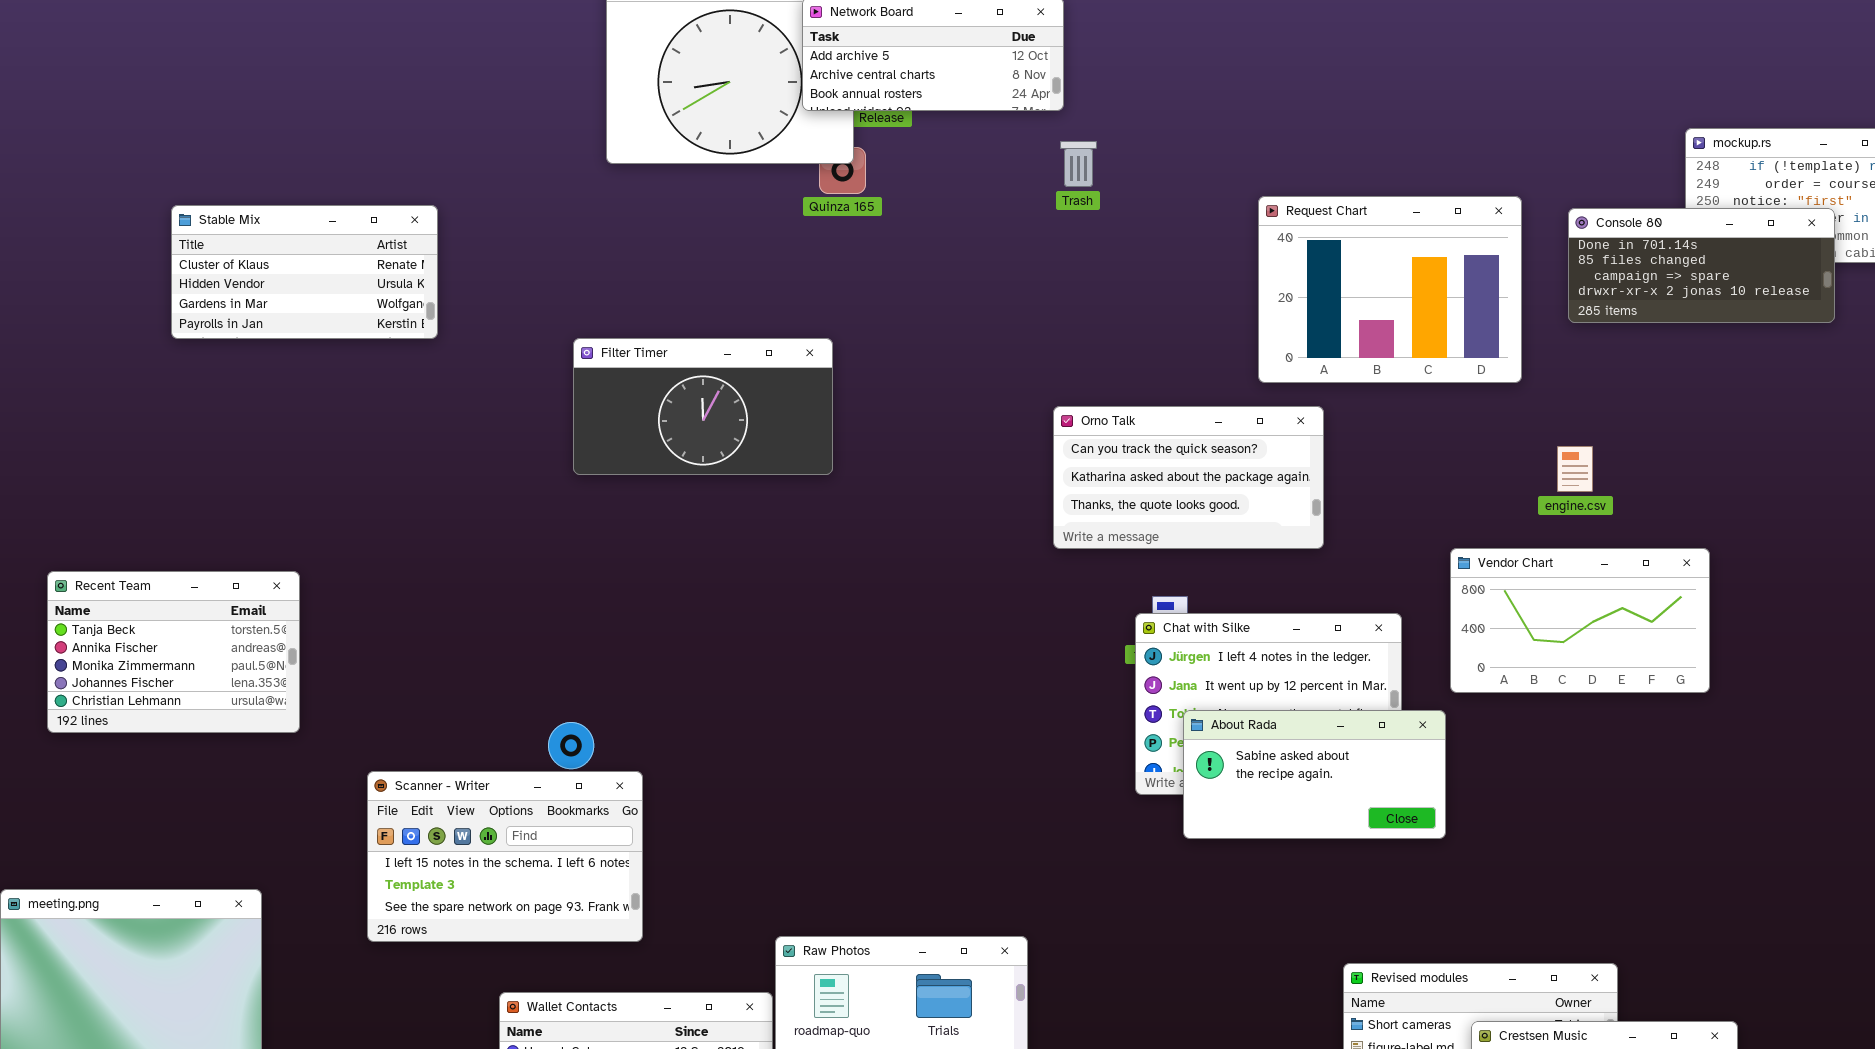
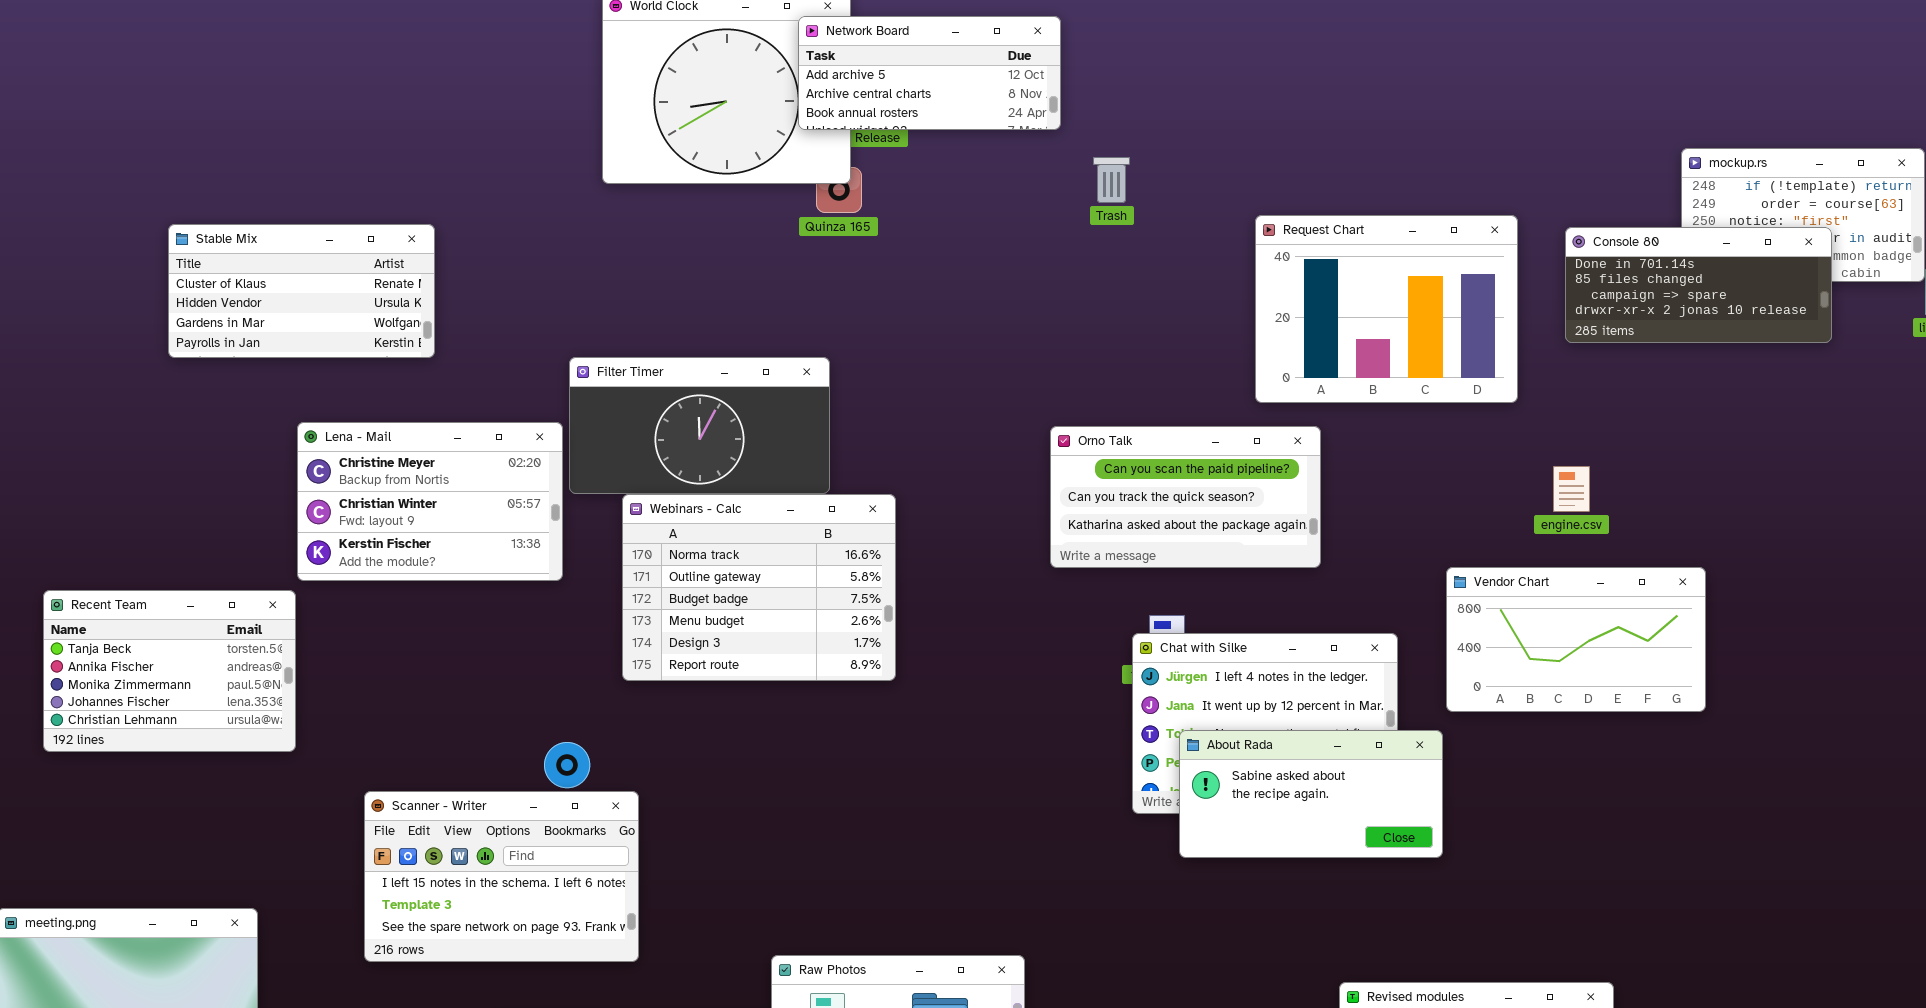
Trash: [1060,141,1097,187] -> [1093,157,1130,203], moved
Lena - Mail: none -> [297,422,563,581], opened
Orno Talk: [1053,406,1324,549] -> [1050,426,1321,568], scrolled up 1 row
Webinars - Calc: none -> [622,494,896,681], opened

